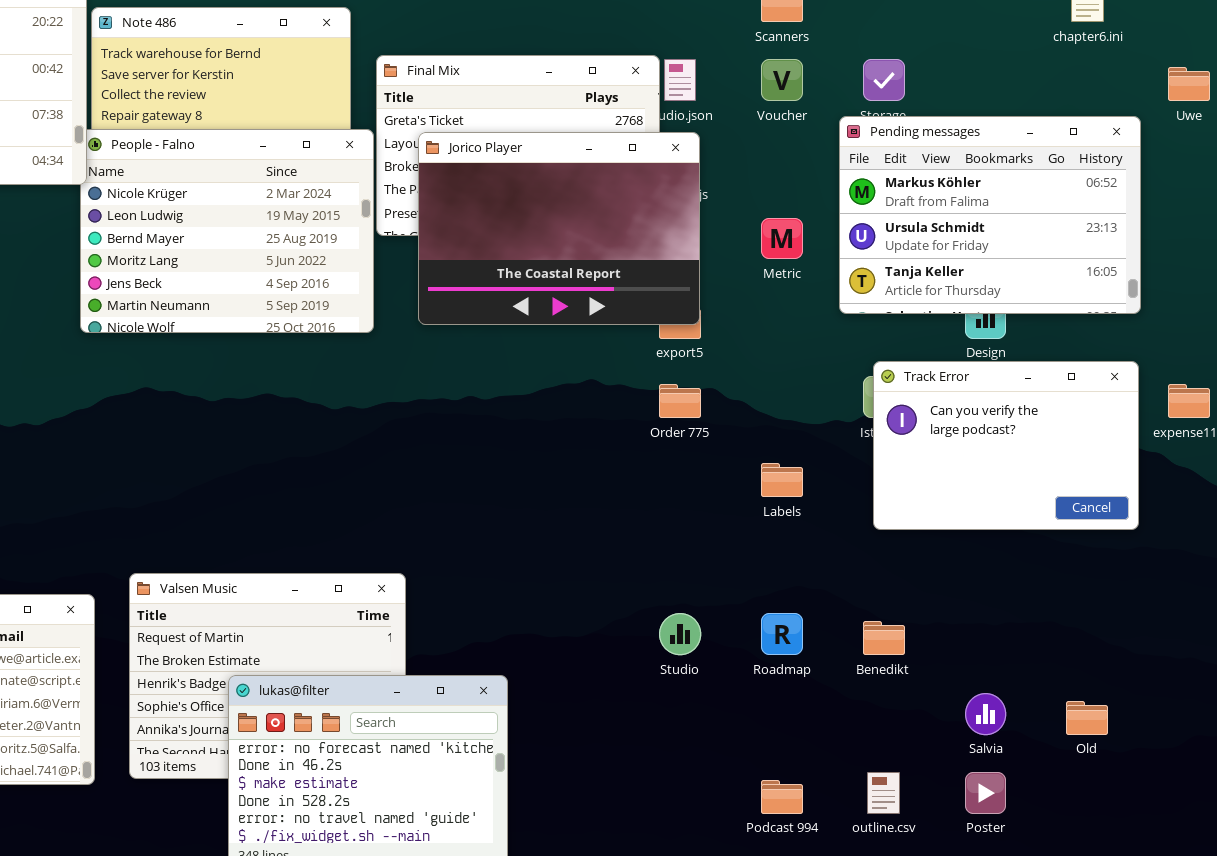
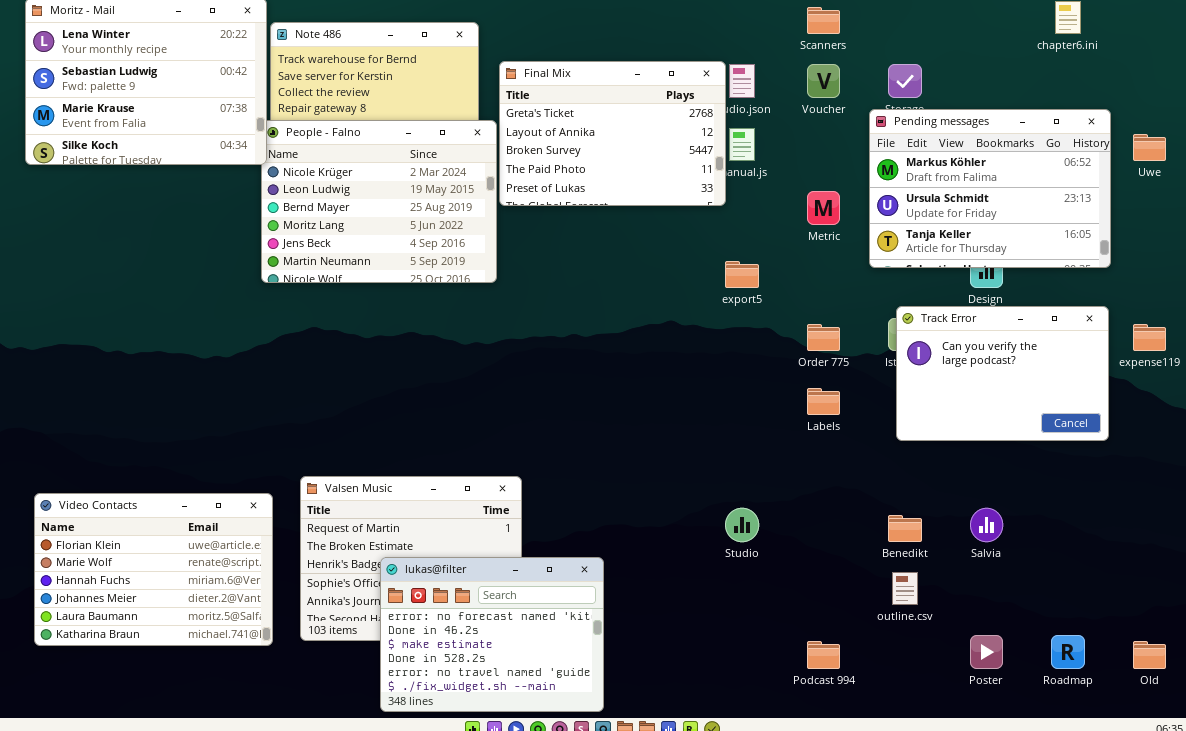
Uwe: [1168,67,1210,101] -> [1133,134,1166,161], moved
Jorico Player: [418,132,700,325] -> none, closed
Order 775: [659,384,701,418] -> [807,324,840,351], moved
Roadmap: [761,613,803,655] -> [1051,635,1085,669], moved
Salvia: [965,693,1006,735] -> [970,508,1003,542], moved
Old: [1066,701,1108,735] -> [1133,641,1166,669], moved
outline.csv: [867,772,900,814] -> [892,572,918,605], moved

